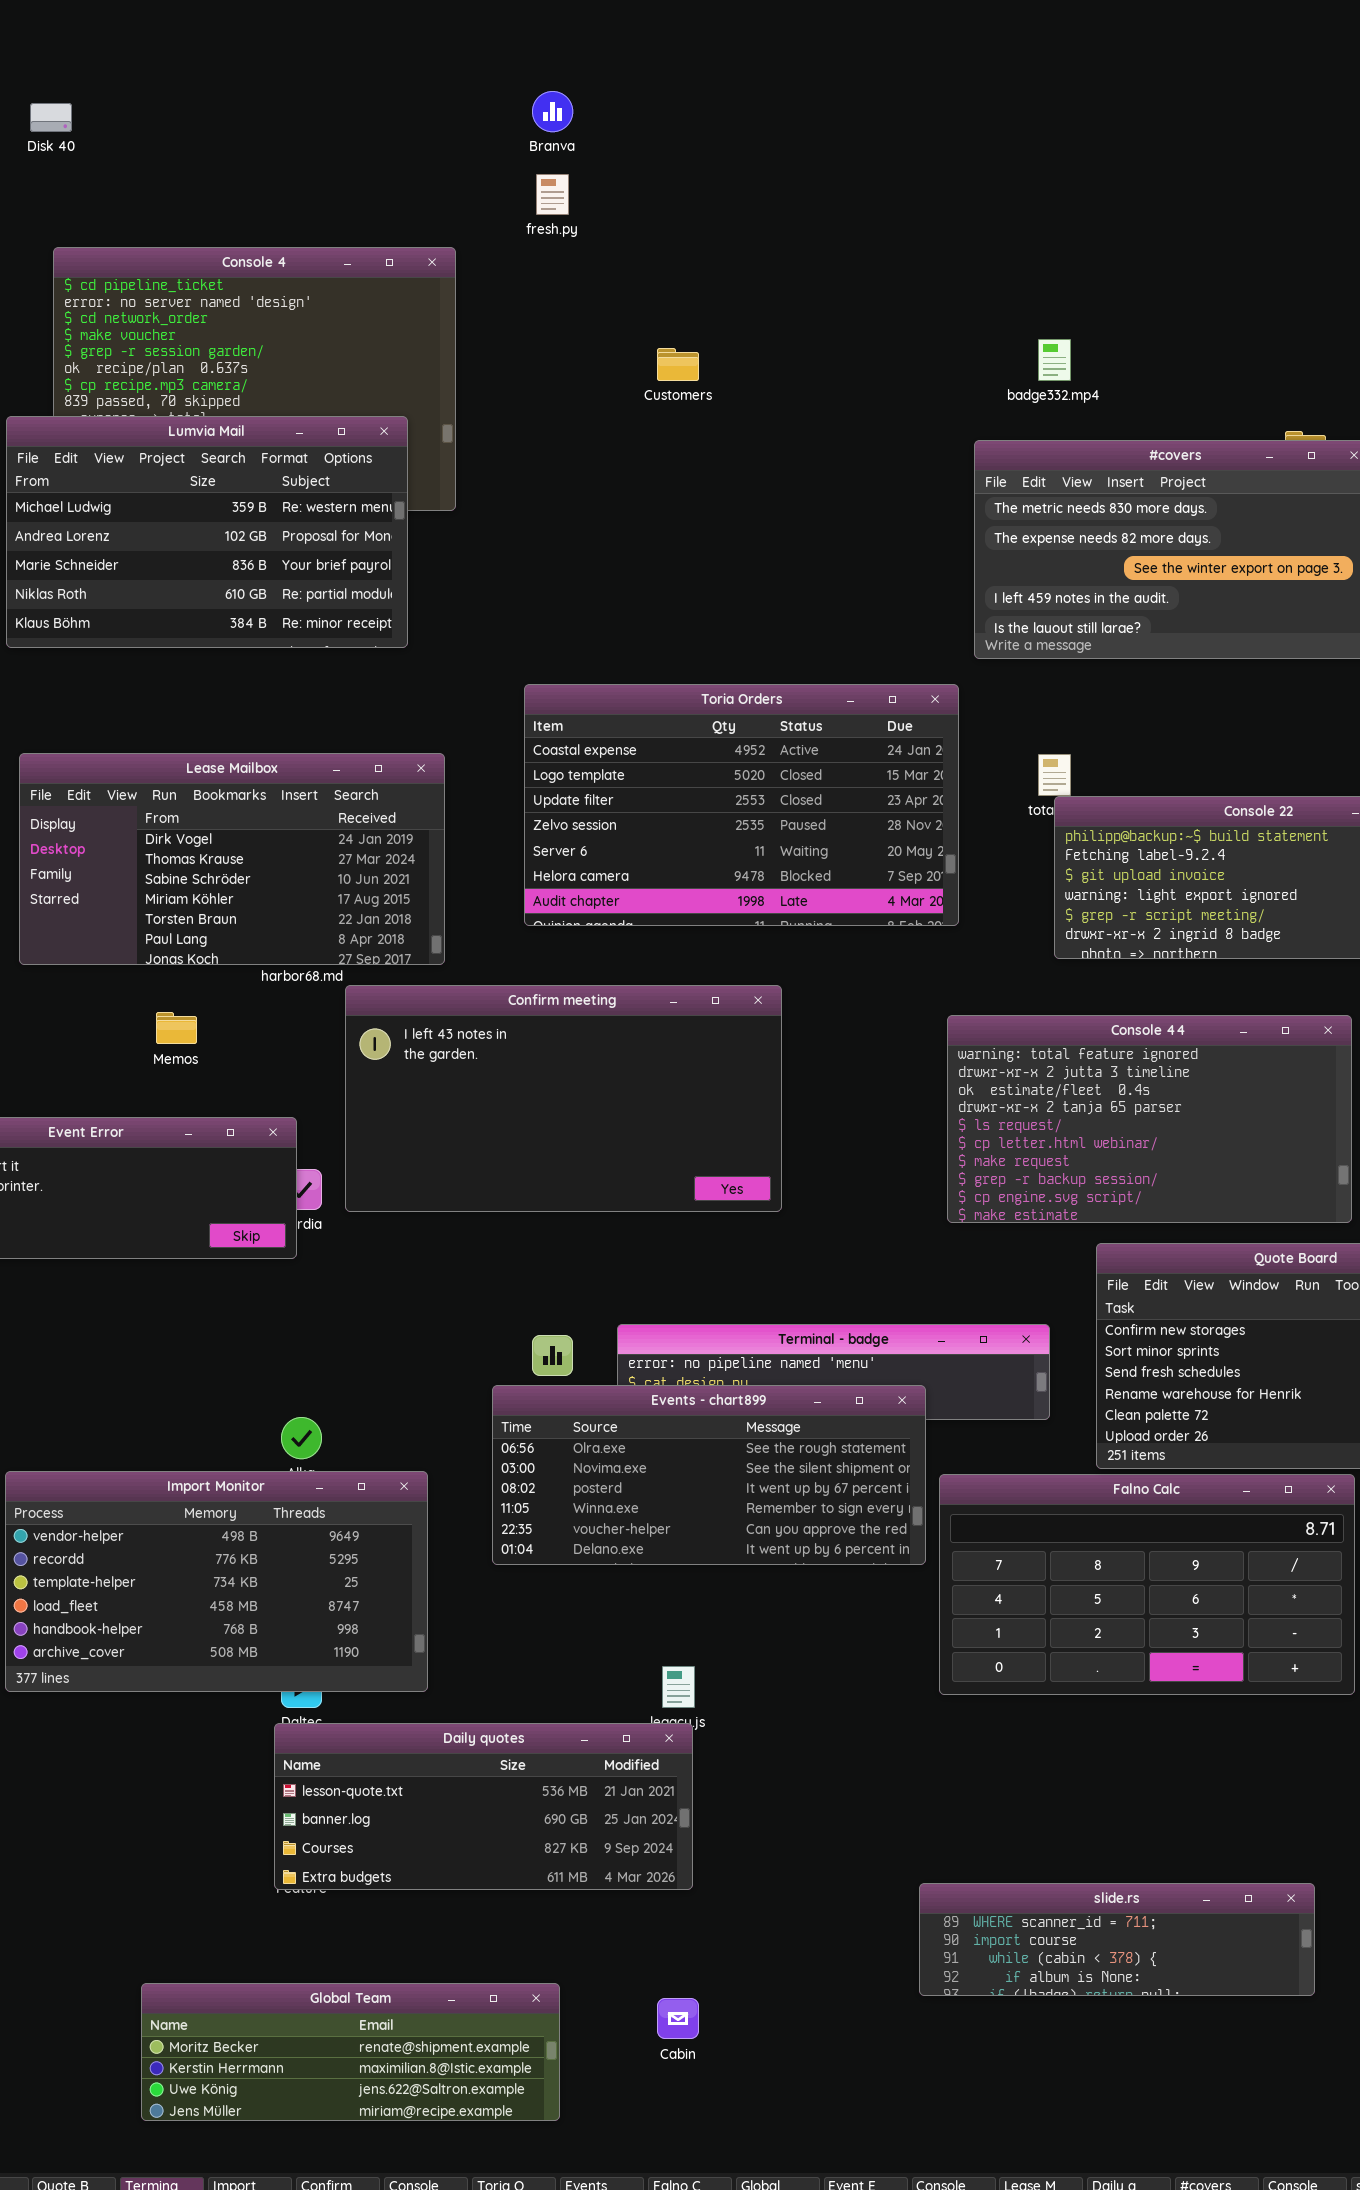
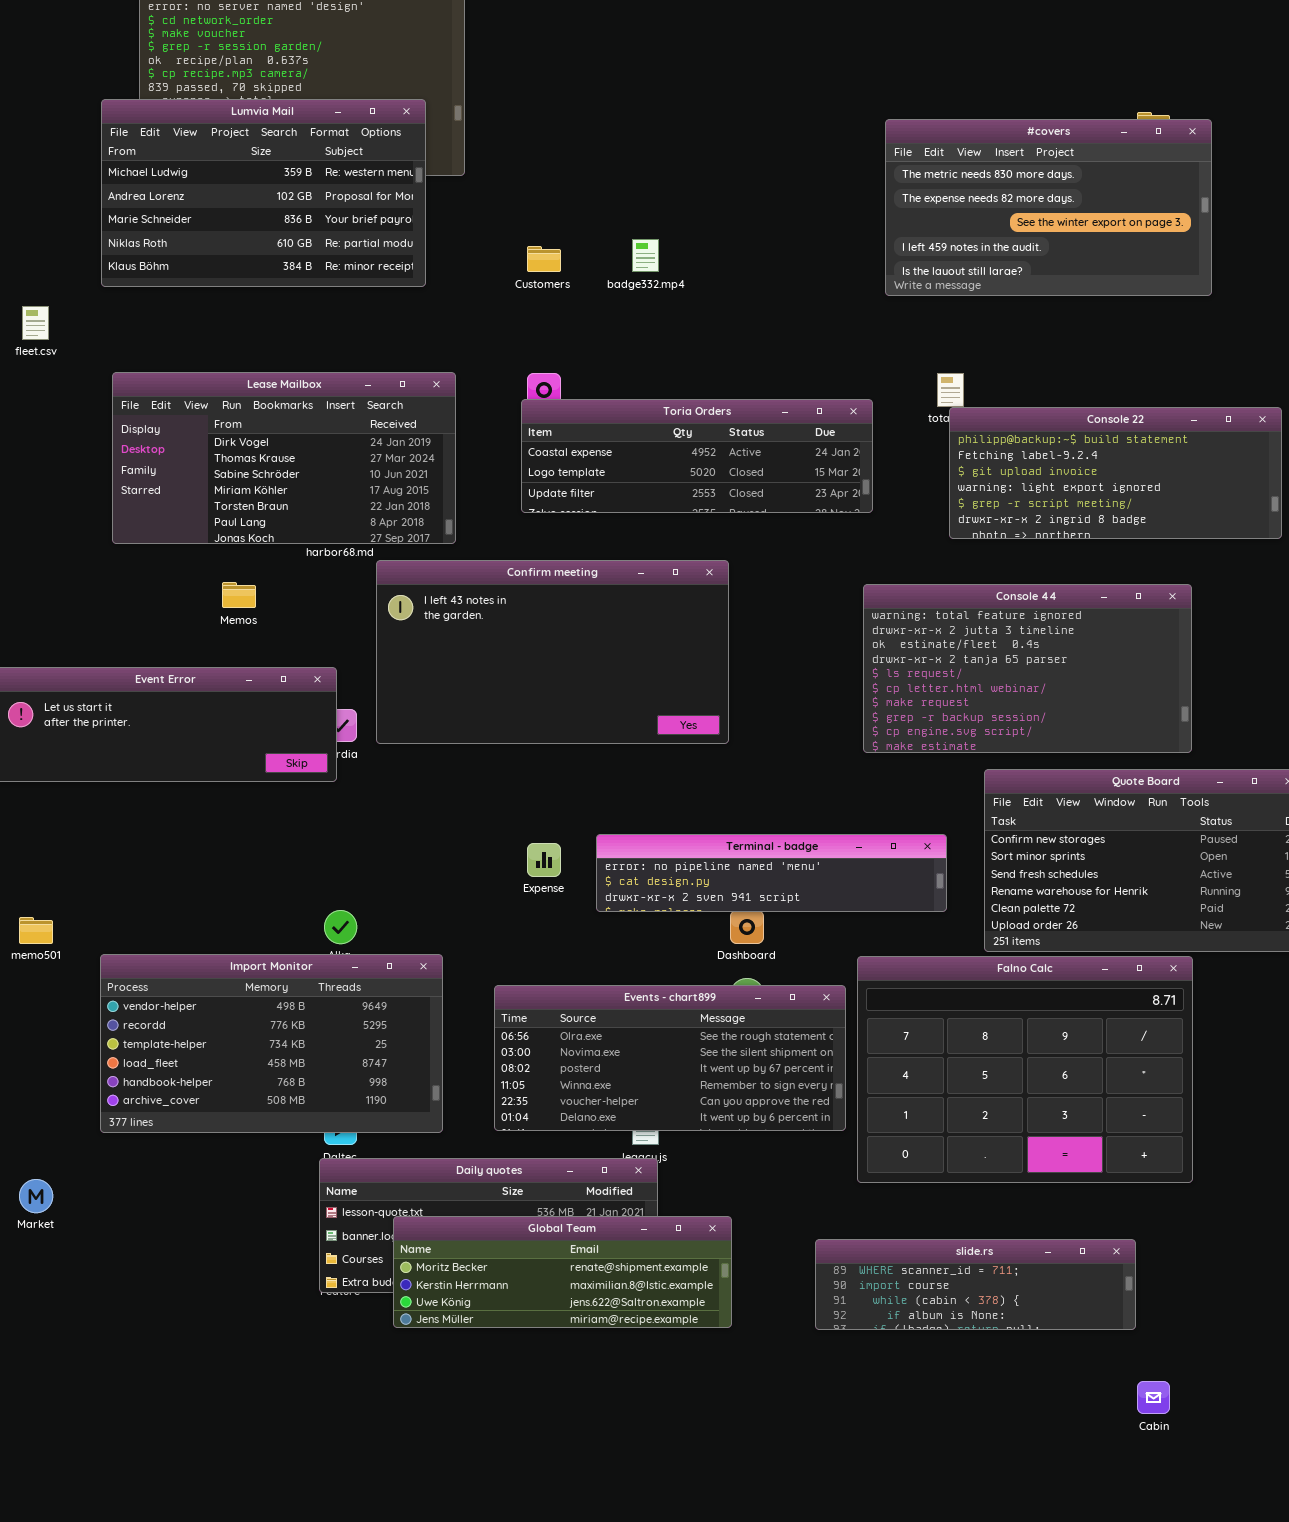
badge332.mp4: [1038,339,1071,381] -> [632,239,659,272], moved
Customers: [657,348,699,381] -> [527,246,561,272], moved
Toria Orders: [524,684,959,926] -> [521,399,873,513], resized
Events - chart899: [492,1385,926,1565] -> [494,985,846,1131], moved
Falno Calc: [939,1474,1355,1695] -> [857,956,1193,1183], resized
slide.rs: [919,1883,1315,1996] -> [815,1239,1136,1330], moved
Global Team: [141,1983,560,2121] -> [393,1216,732,1328], moved
Cabin: [657,1998,699,2039] -> [1137,1381,1170,1414], moved

